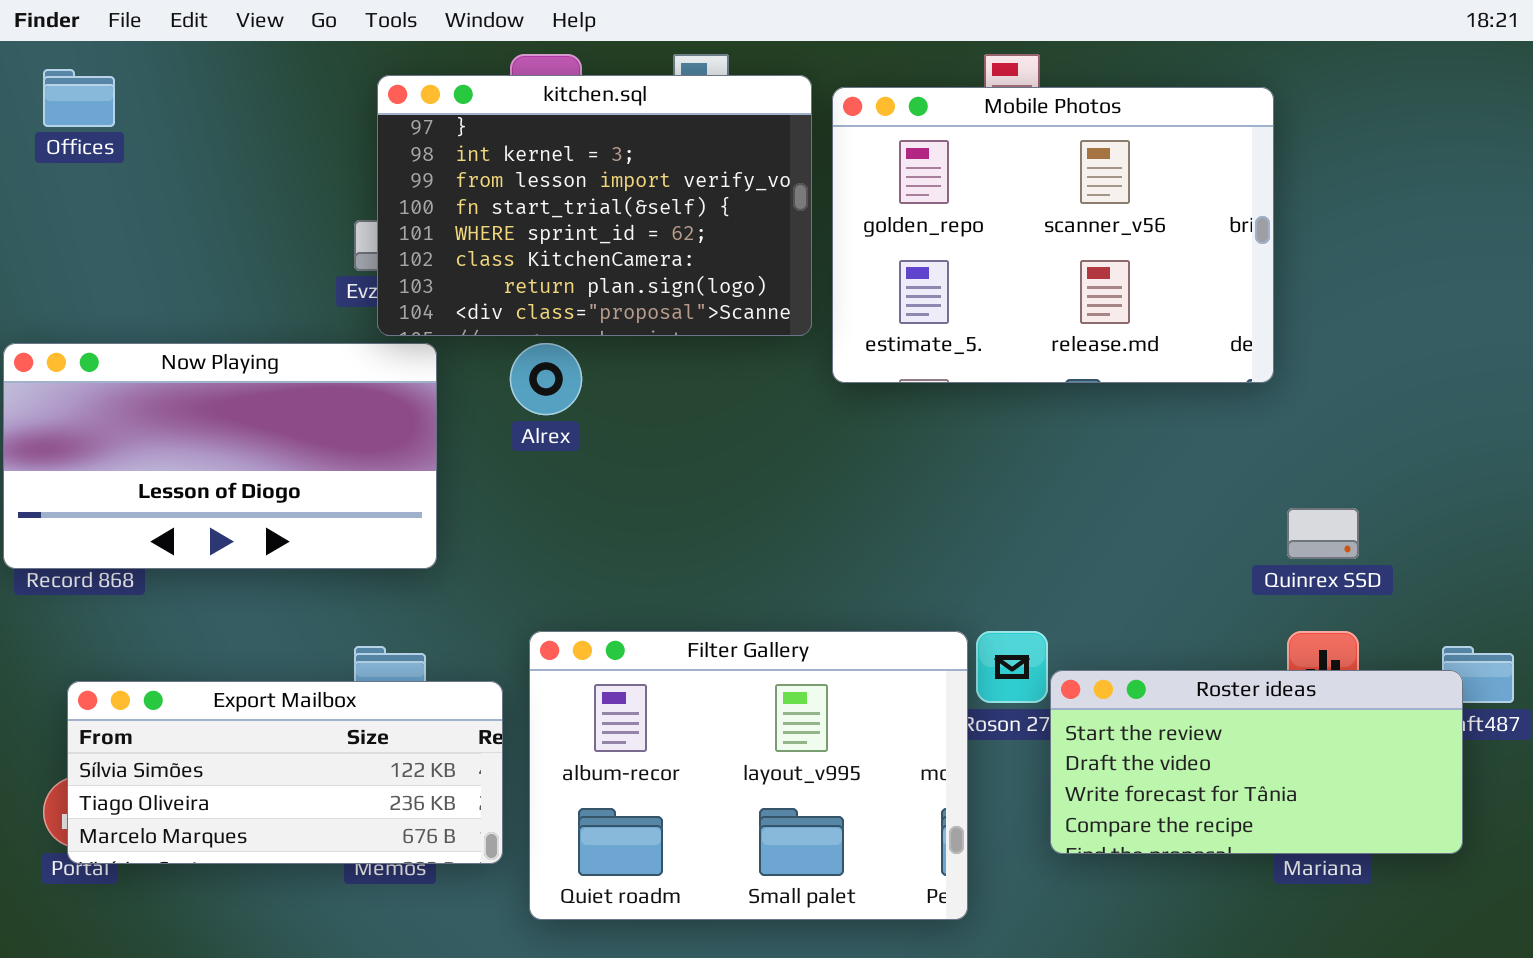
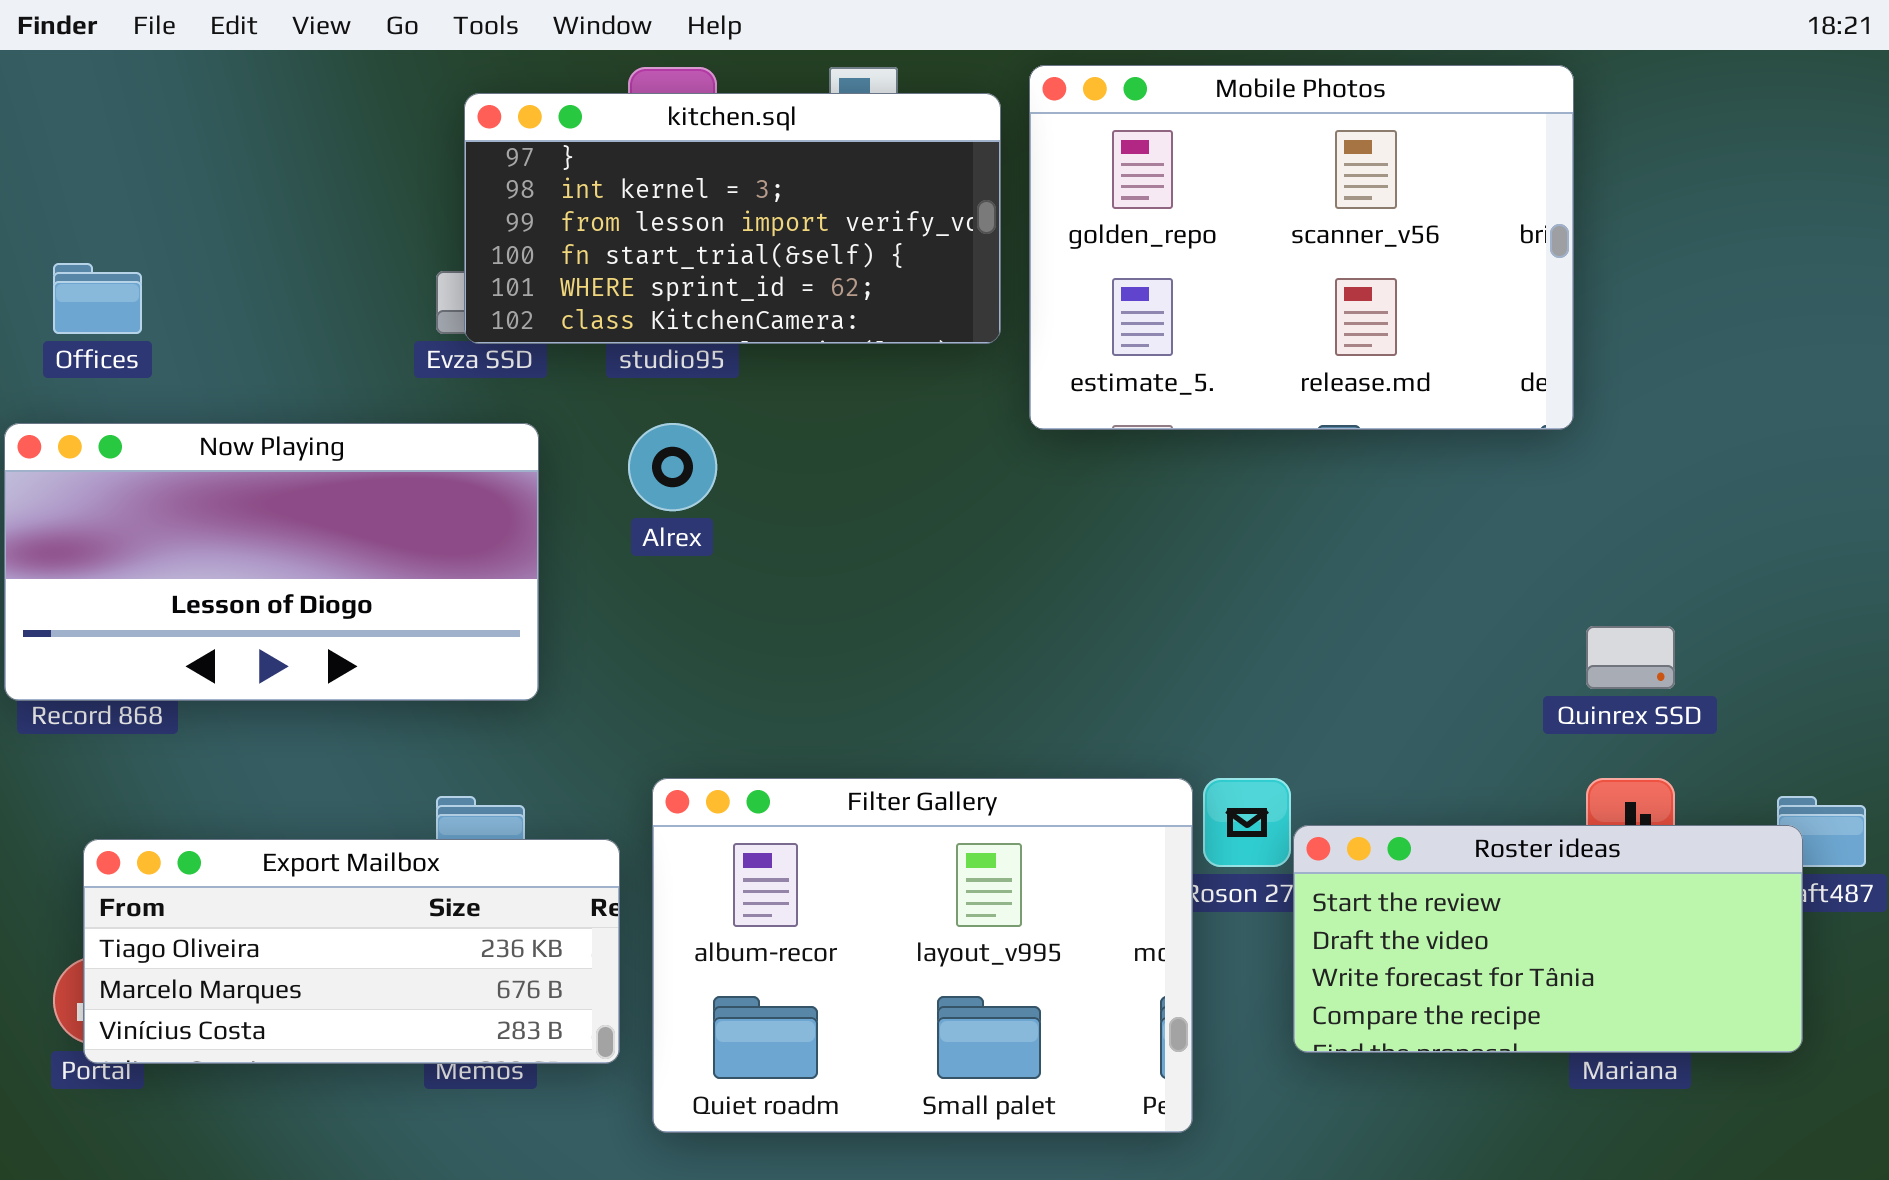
Offices: [43,69,115,127] -> [53,263,142,334], moved
kitchen.sql: [377,75,812,336] -> [464,93,1001,344], resized
Mobile Photos: [832,87,1274,383] -> [1029,65,1574,430], moved
Export Mailbox: [67,681,503,864] -> [83,839,620,1064], scrolled down 1 row

